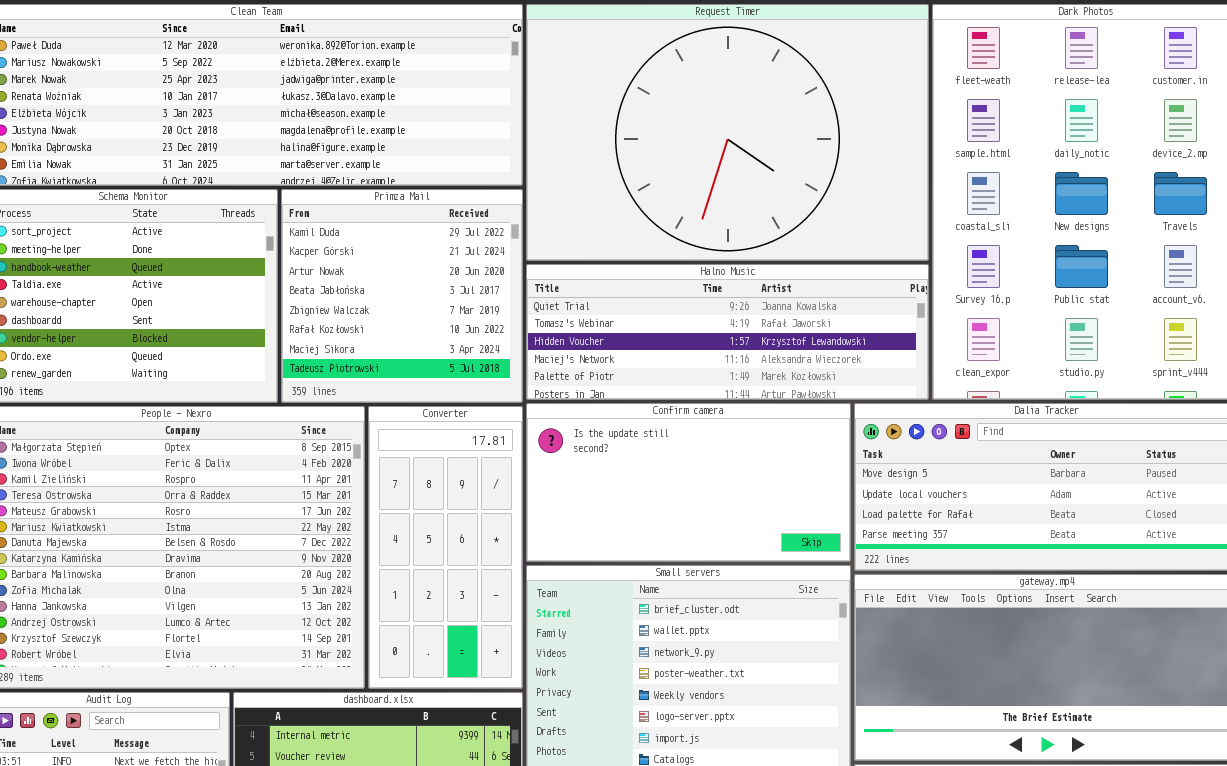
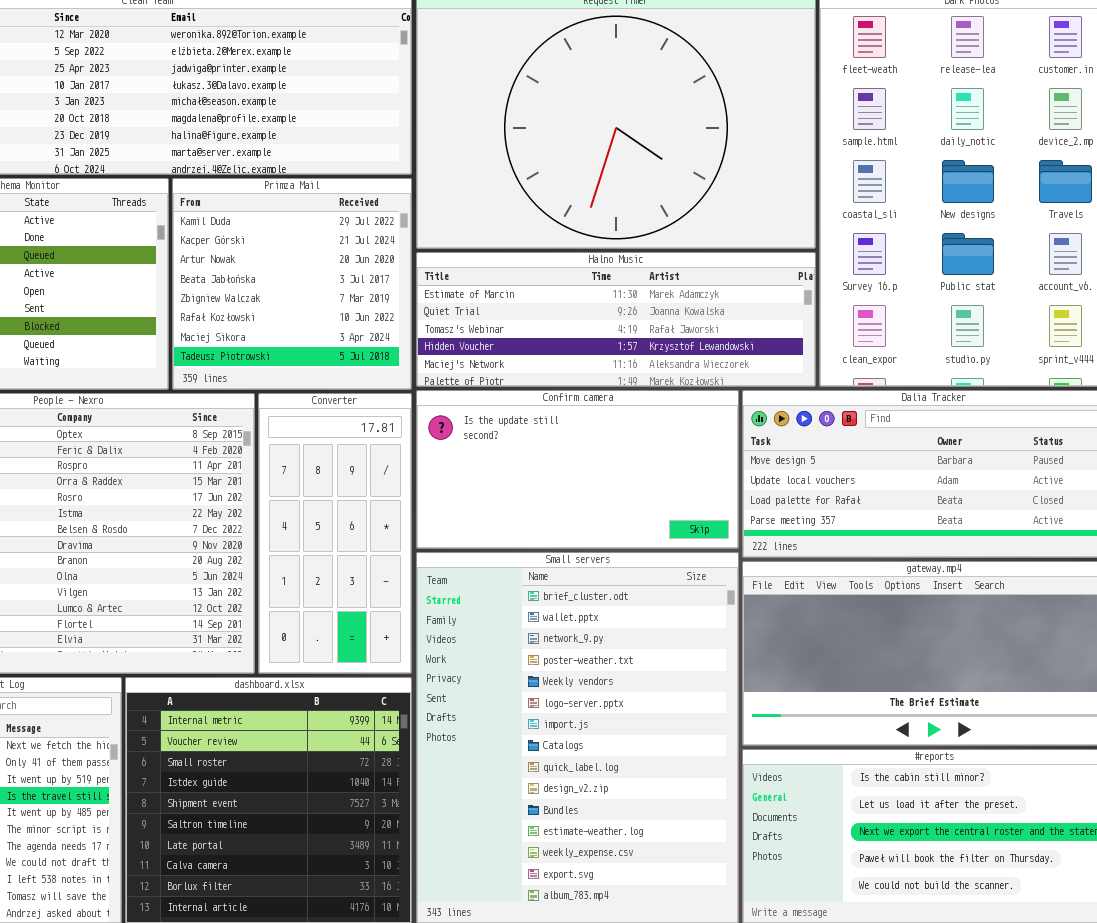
Halno Music: [526,264,929,400] -> [416,252,816,387], scrolled up 1 row

